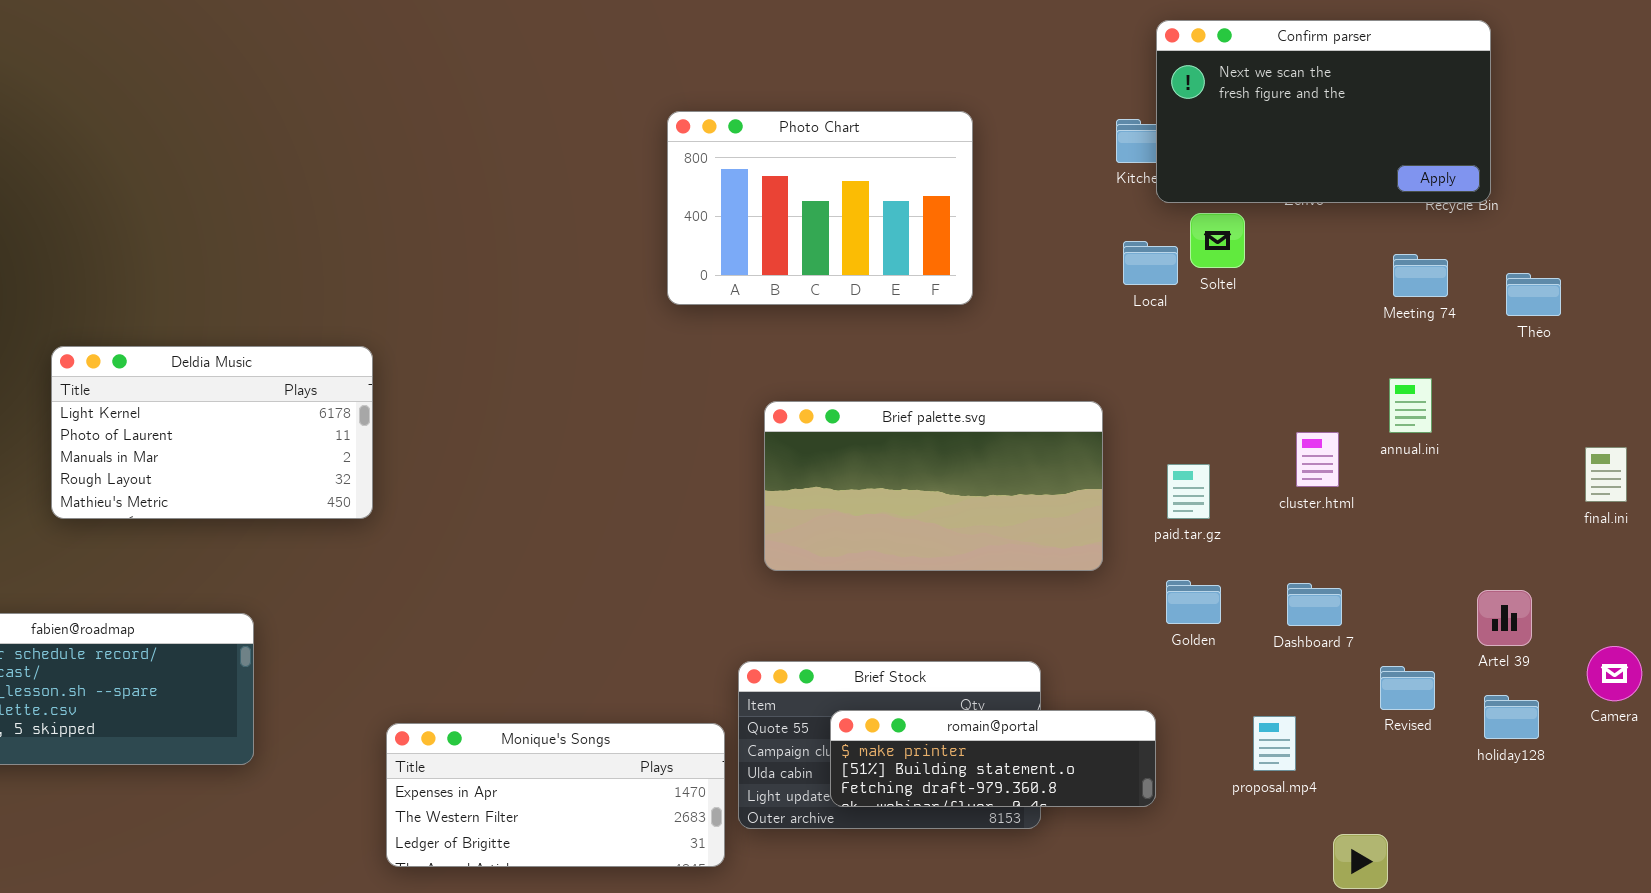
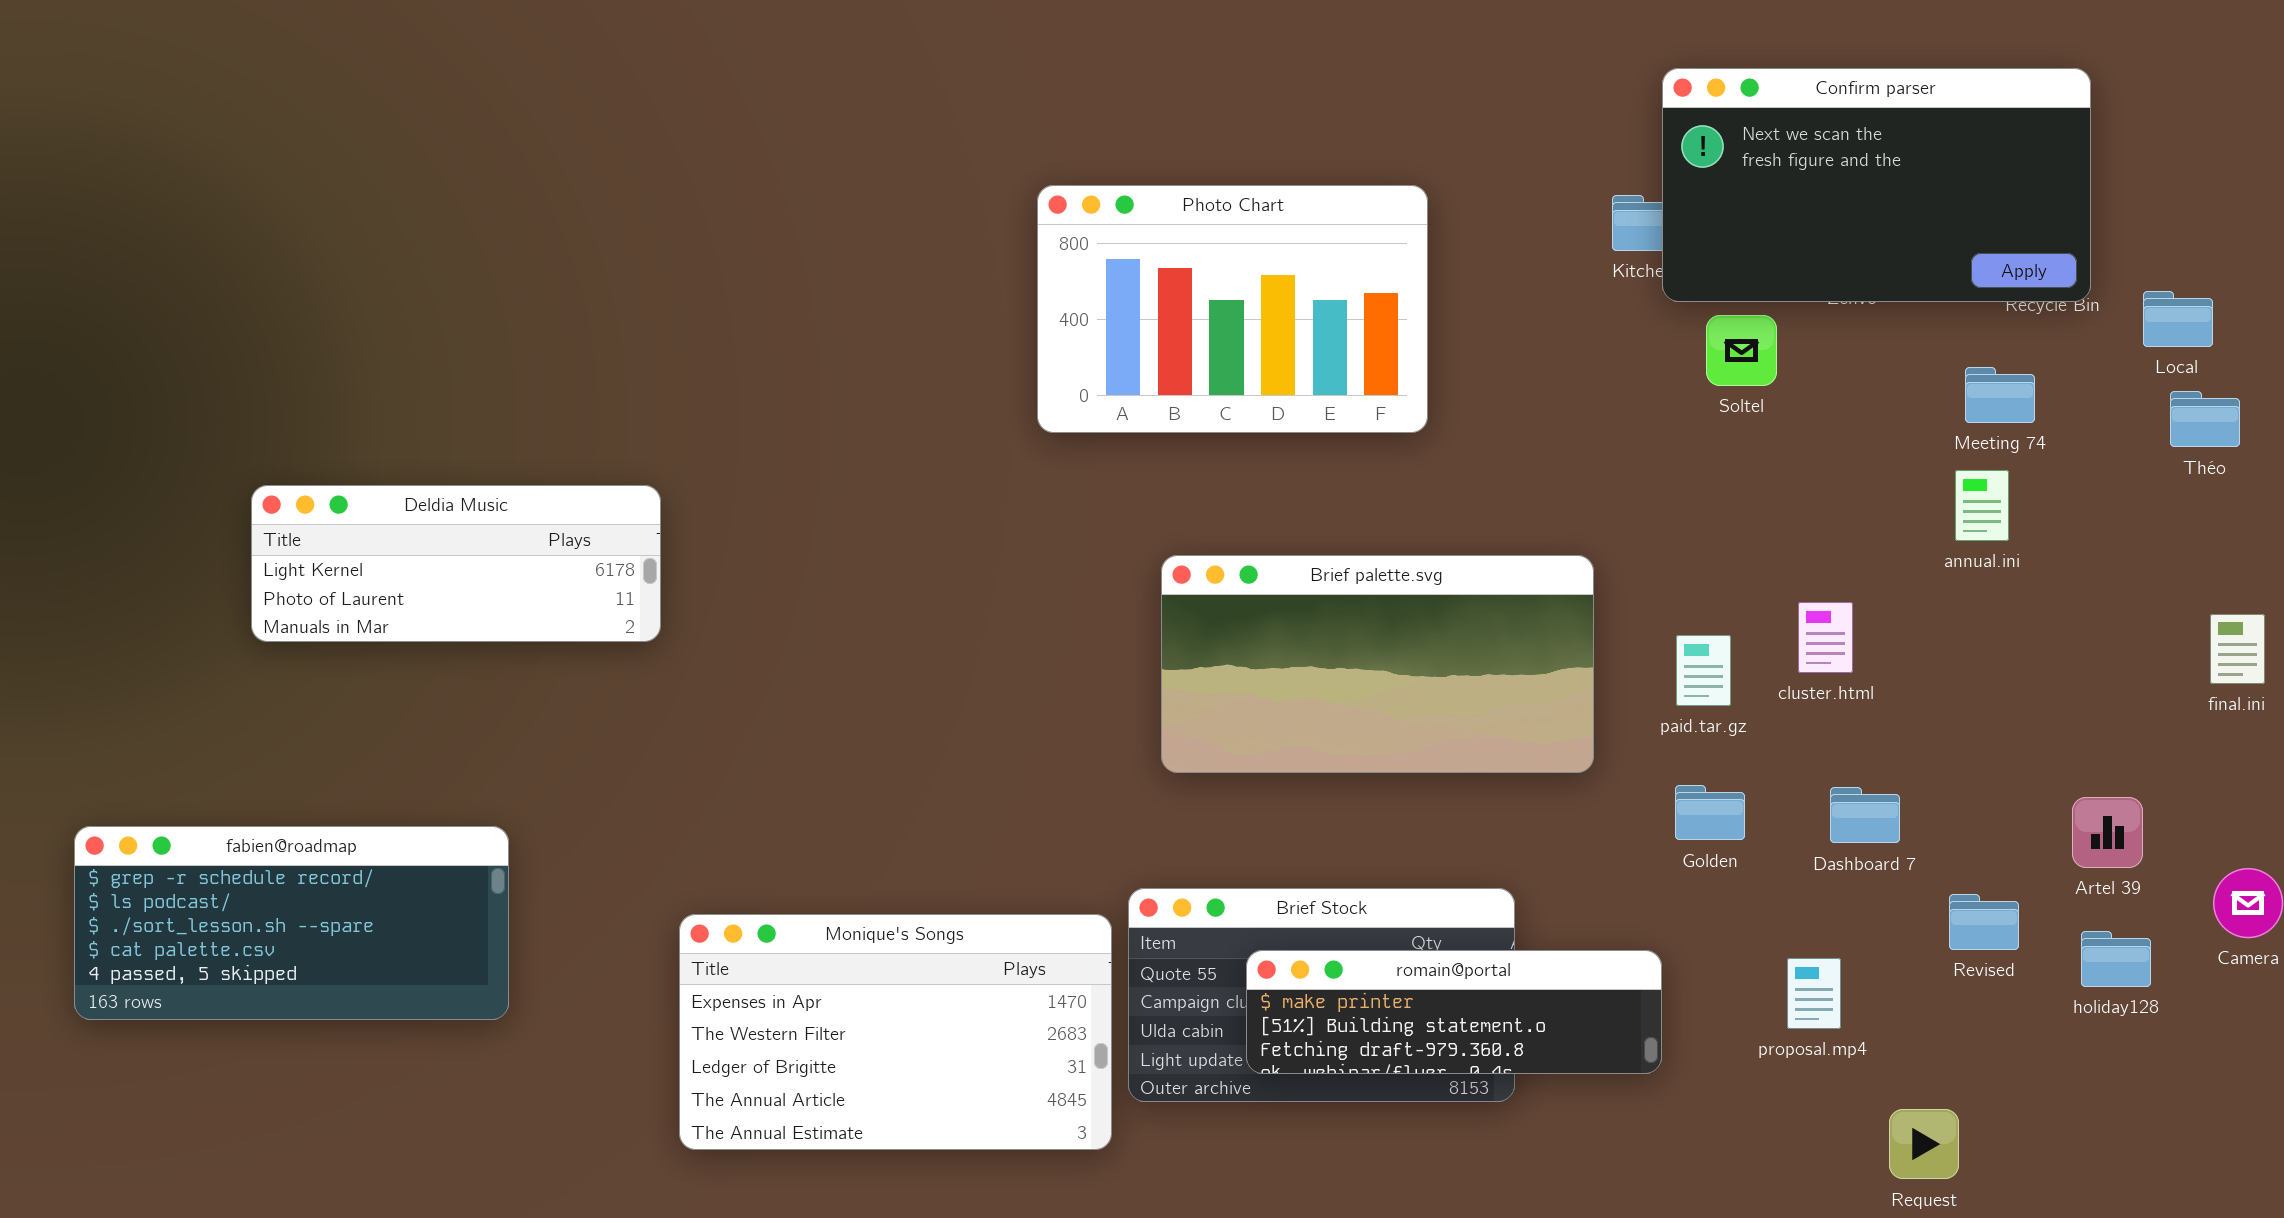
Local: [1123,241,1178,285] -> [2143,291,2213,347], moved
Théo: [1506,273,1561,316] -> [2170,391,2240,447], moved
Deldia Music: [51,346,373,519] -> [251,485,661,642], resized
annual.ini: [1389,378,1432,433] -> [1955,470,2009,541], moved
cluster.html: [1296,432,1339,487] -> [1798,602,1853,673], moved
Monique's Songs: [386,723,725,867] -> [679,914,1112,1150], resized

